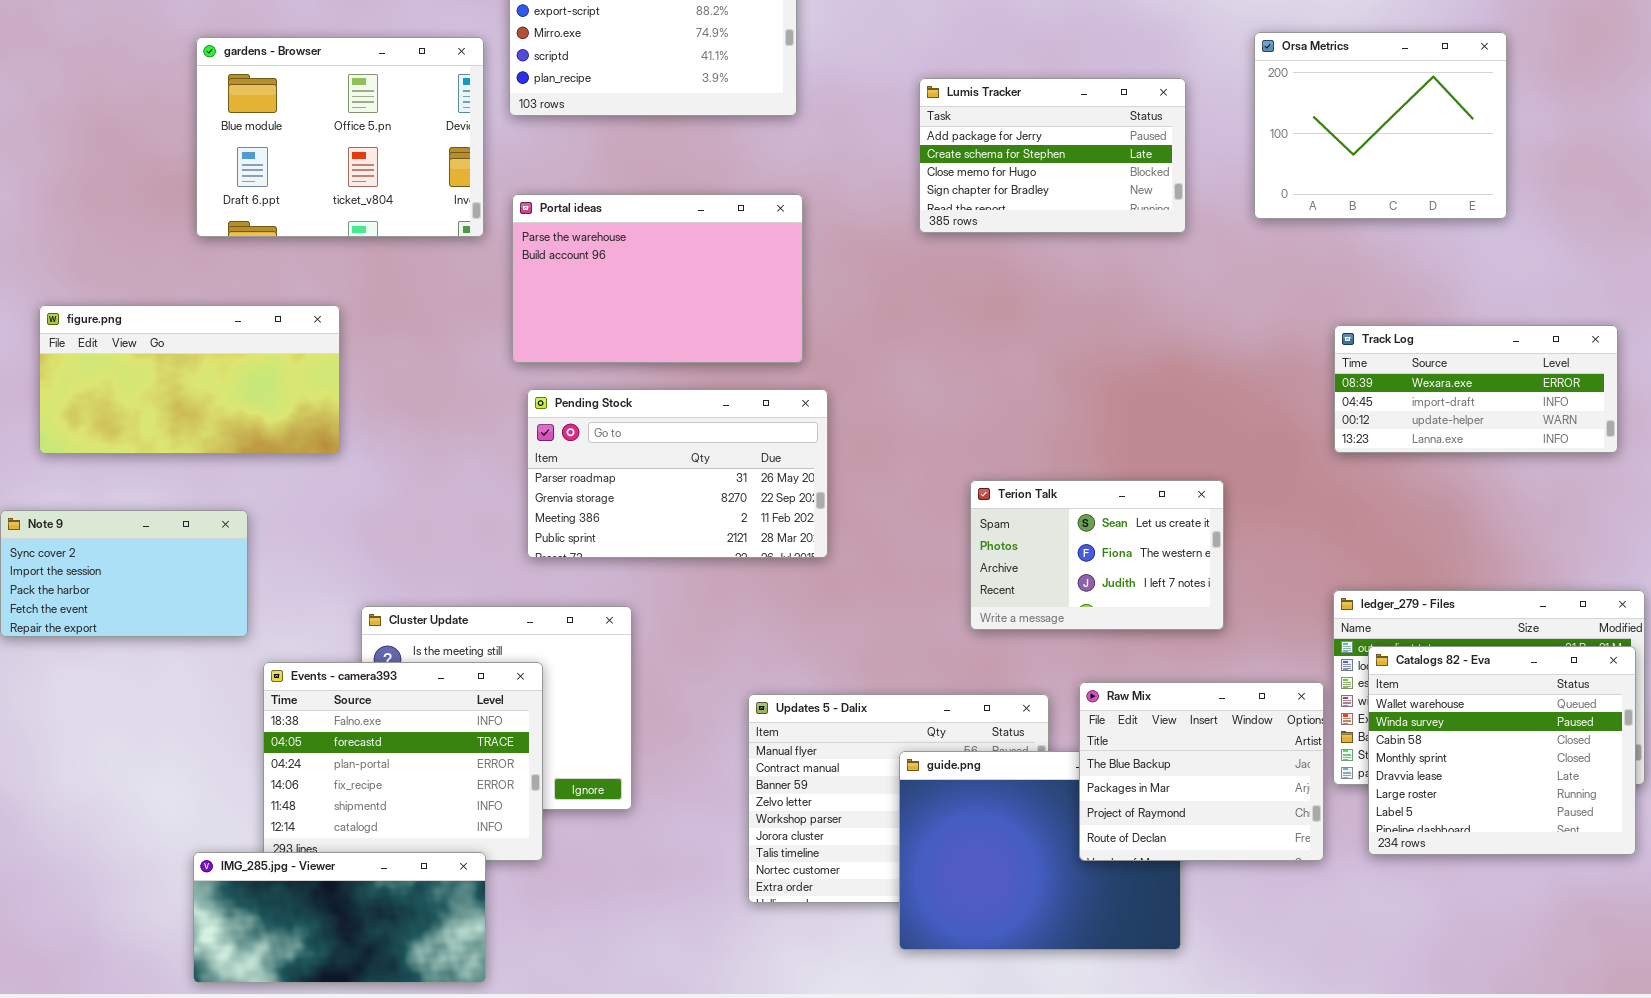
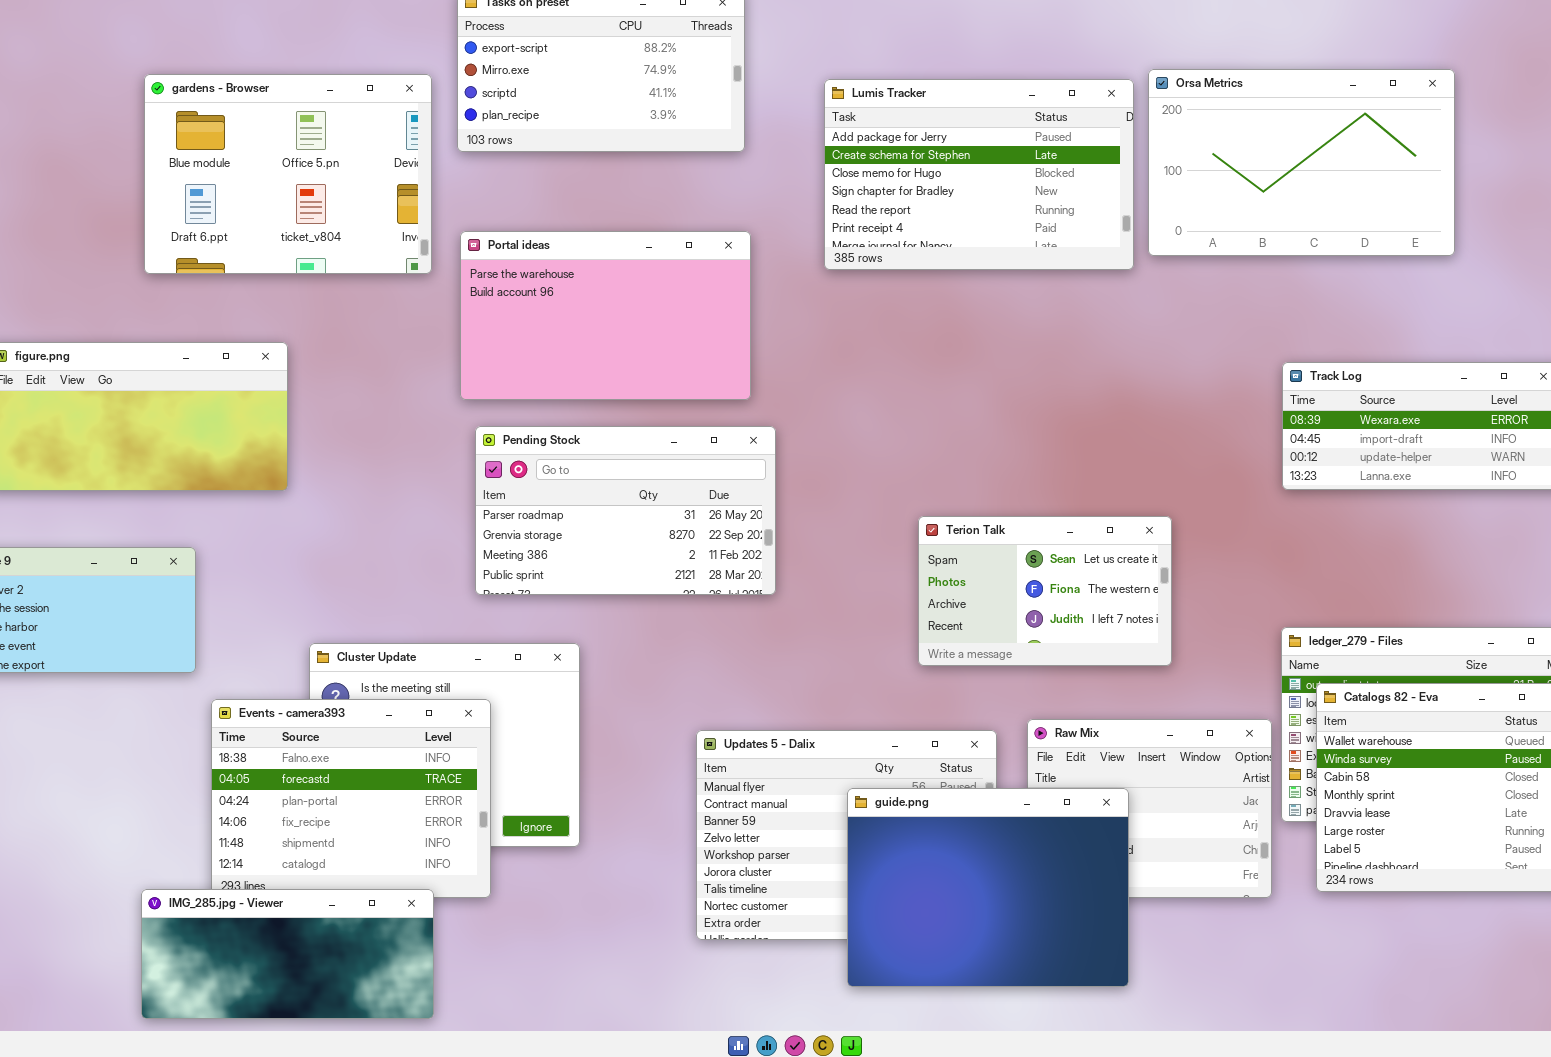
Orsa Metrics: [1254,32,1507,219] -> [1148,69,1455,256], resized
Lumis Tracker: [919,78,1186,233] -> [824,79,1134,270], resized
guide.png: [899,751,1181,950] -> [847,788,1129,987], raised

